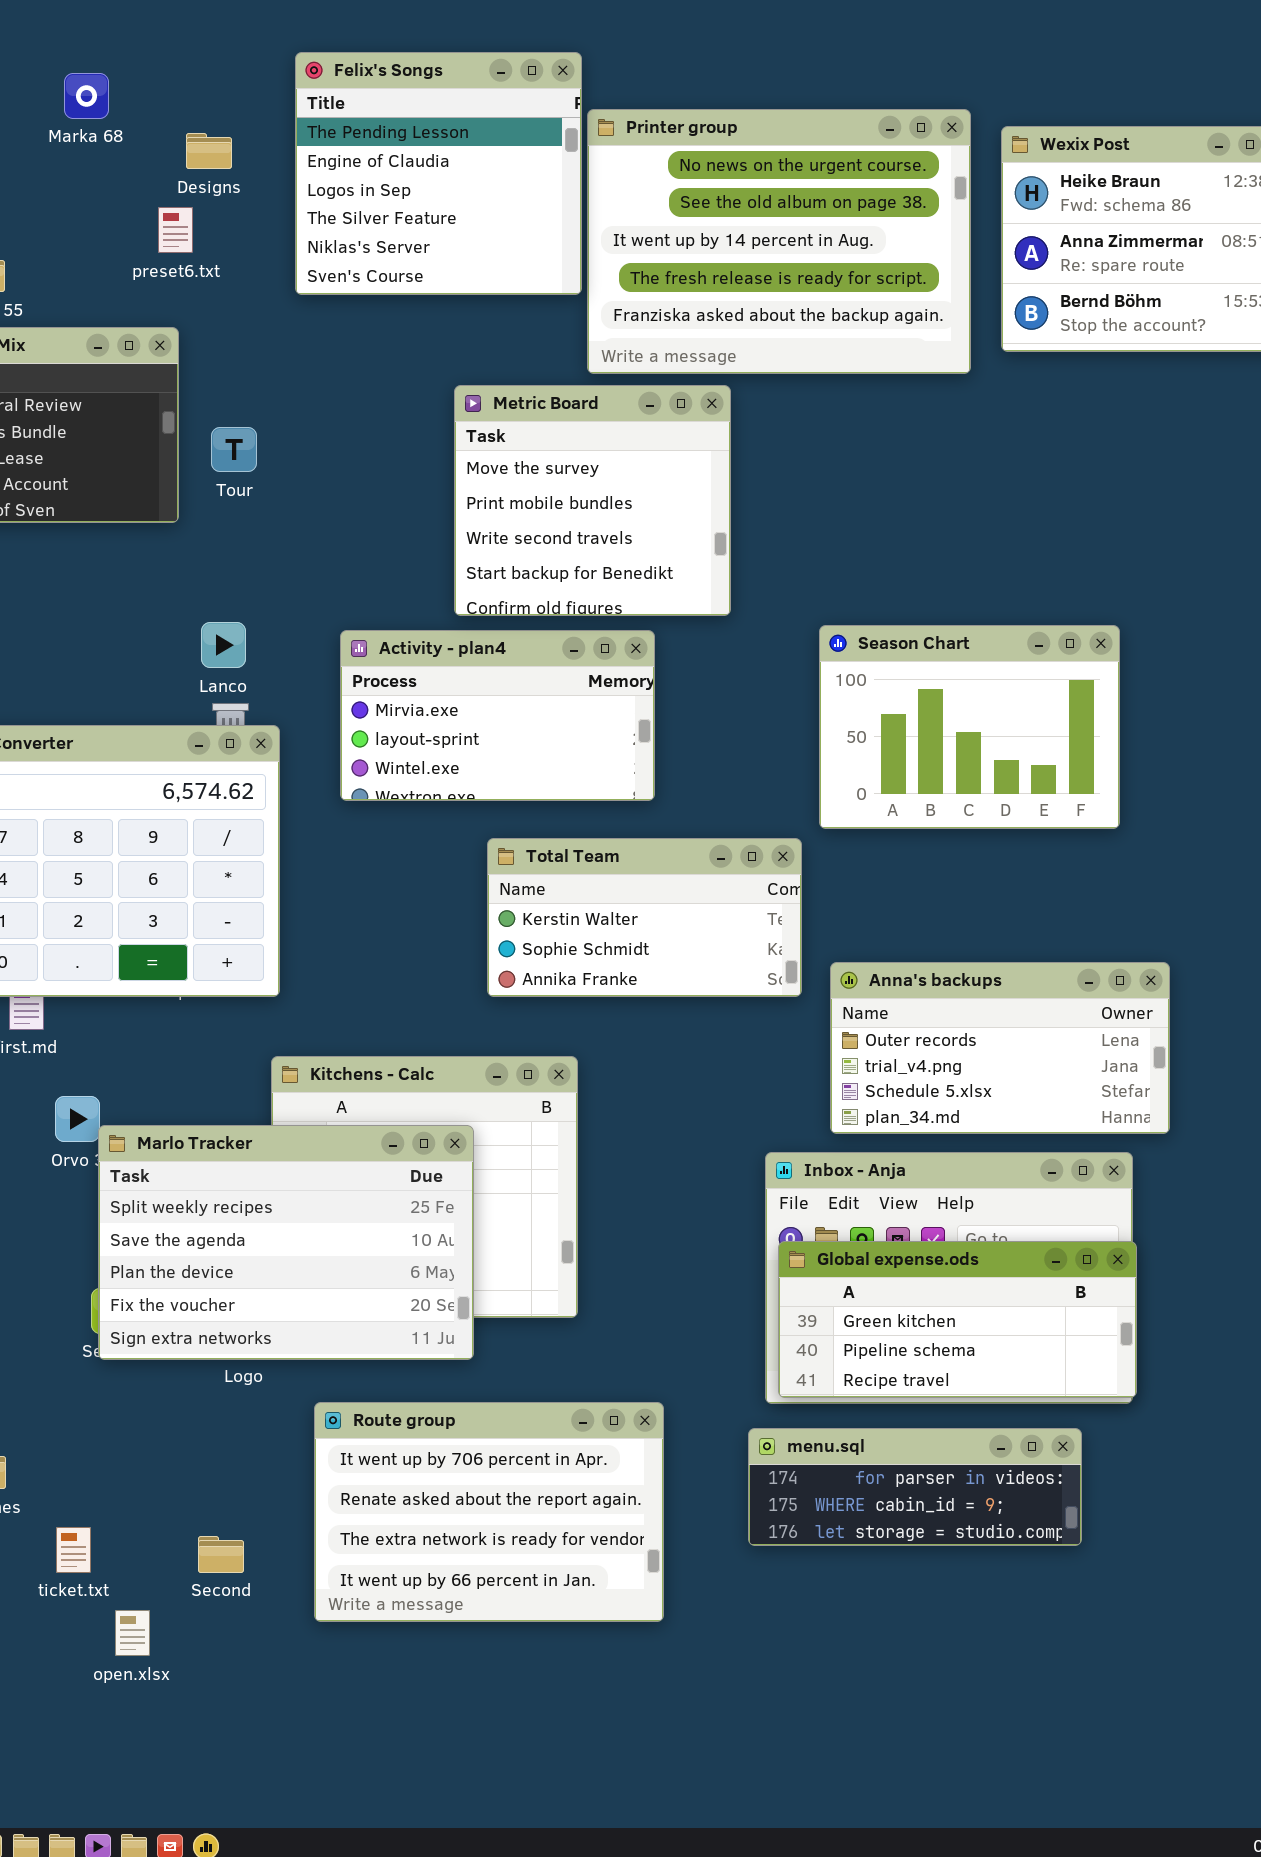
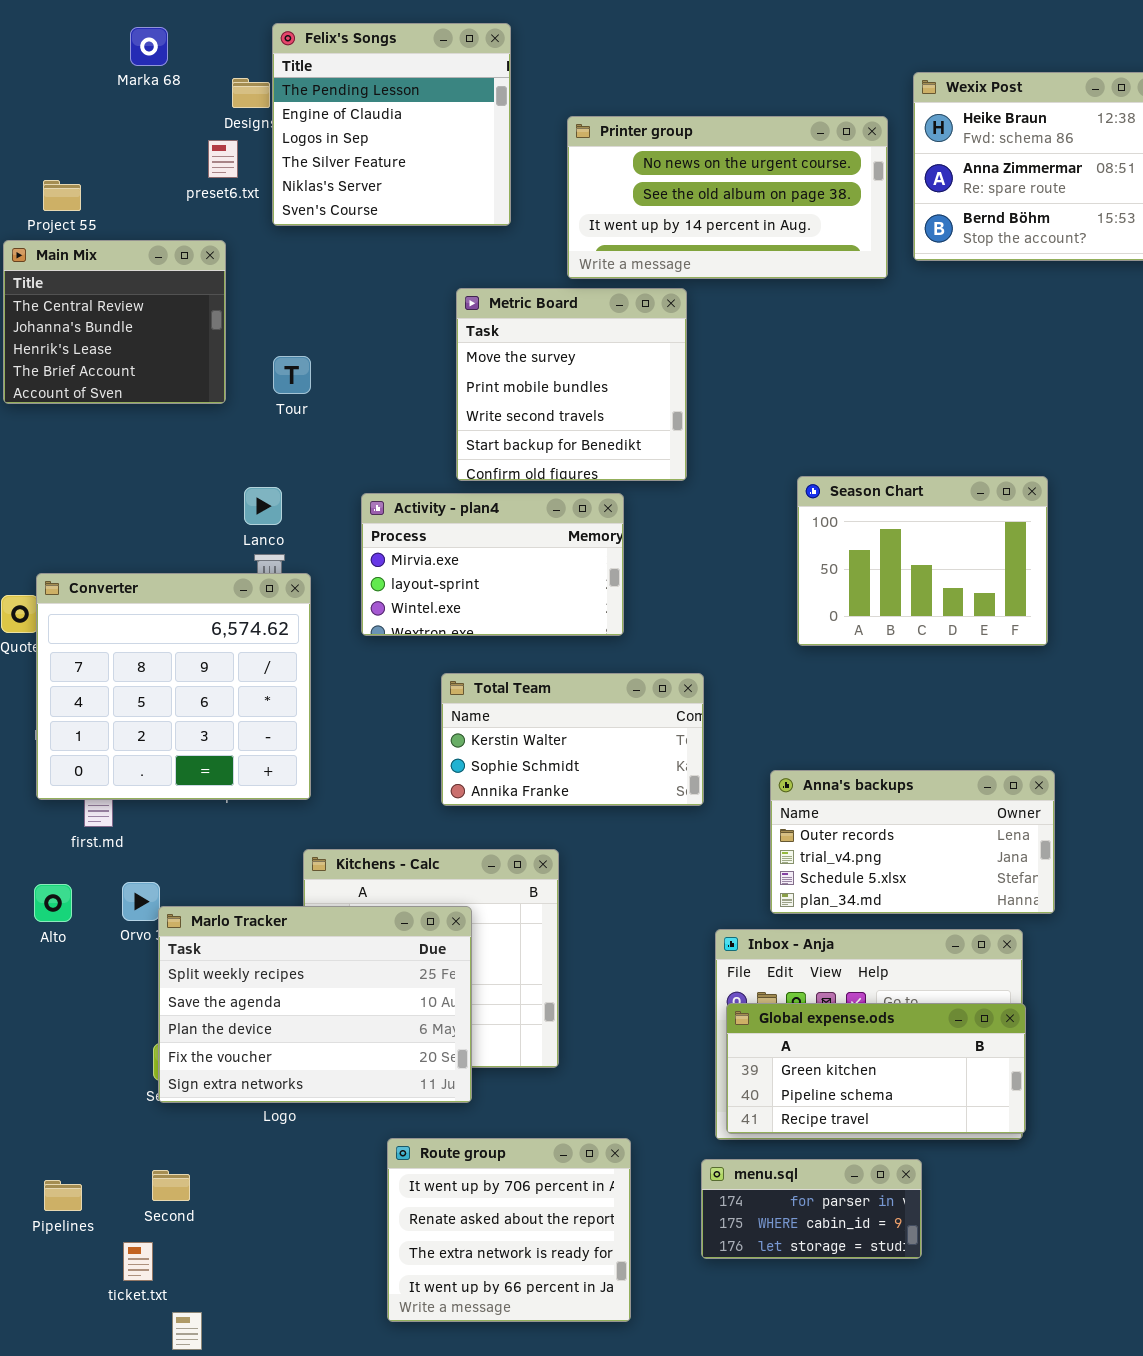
Felix's Songs: [295,52,582,295] -> [272,23,511,226], moved
Printer group: [587,109,971,374] -> [567,116,888,279], resized
Tour: [211,427,257,472] -> [273,356,311,394], moved
Season Chart: [819,625,1120,829] -> [797,476,1048,646], moved
Total Team: [487,838,802,997] -> [441,673,704,806], moved
Route group: [314,1402,664,1622] -> [387,1138,631,1322], resized
menu.sql: [748,1428,1082,1546] -> [701,1159,922,1259], resized
Second: [198,1536,244,1573] -> [152,1170,190,1201], moved

